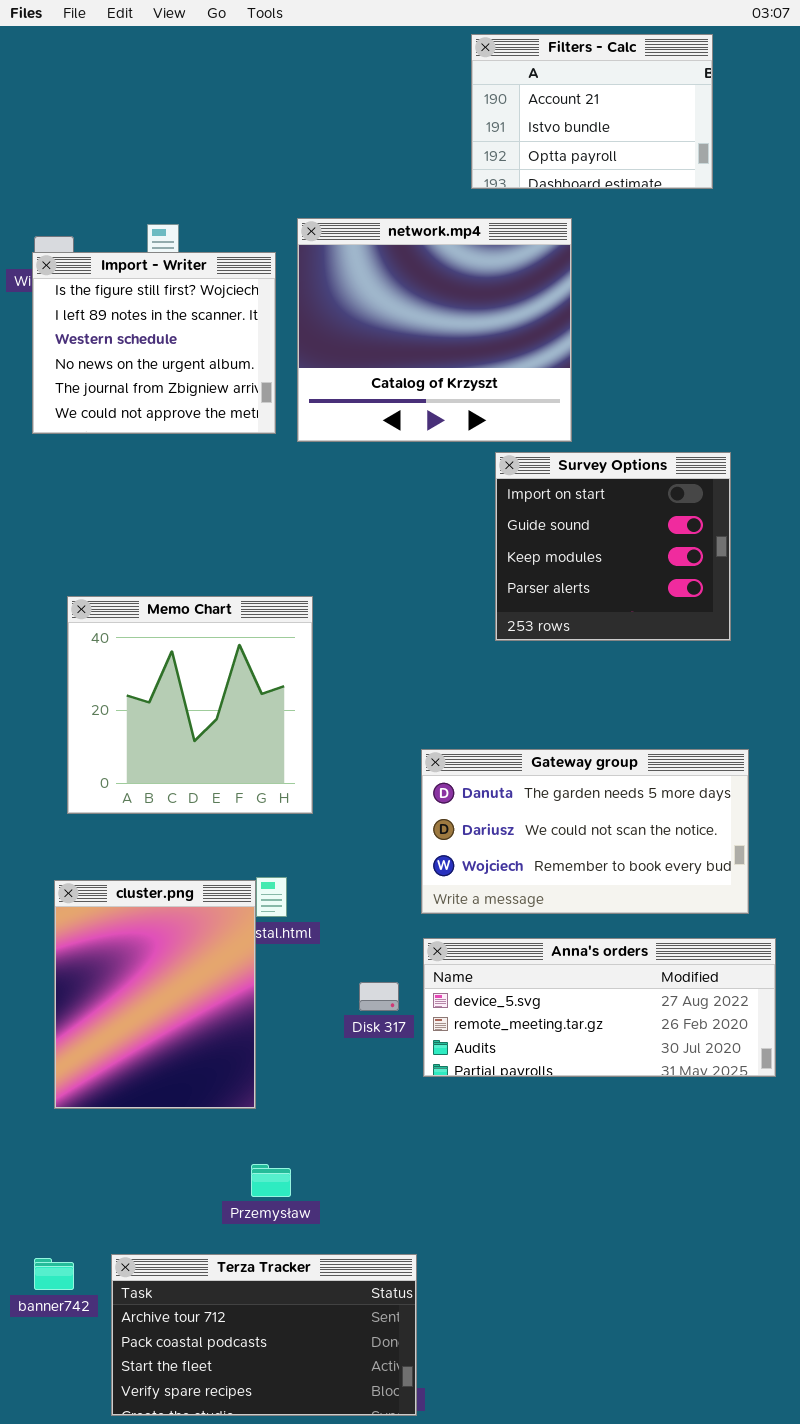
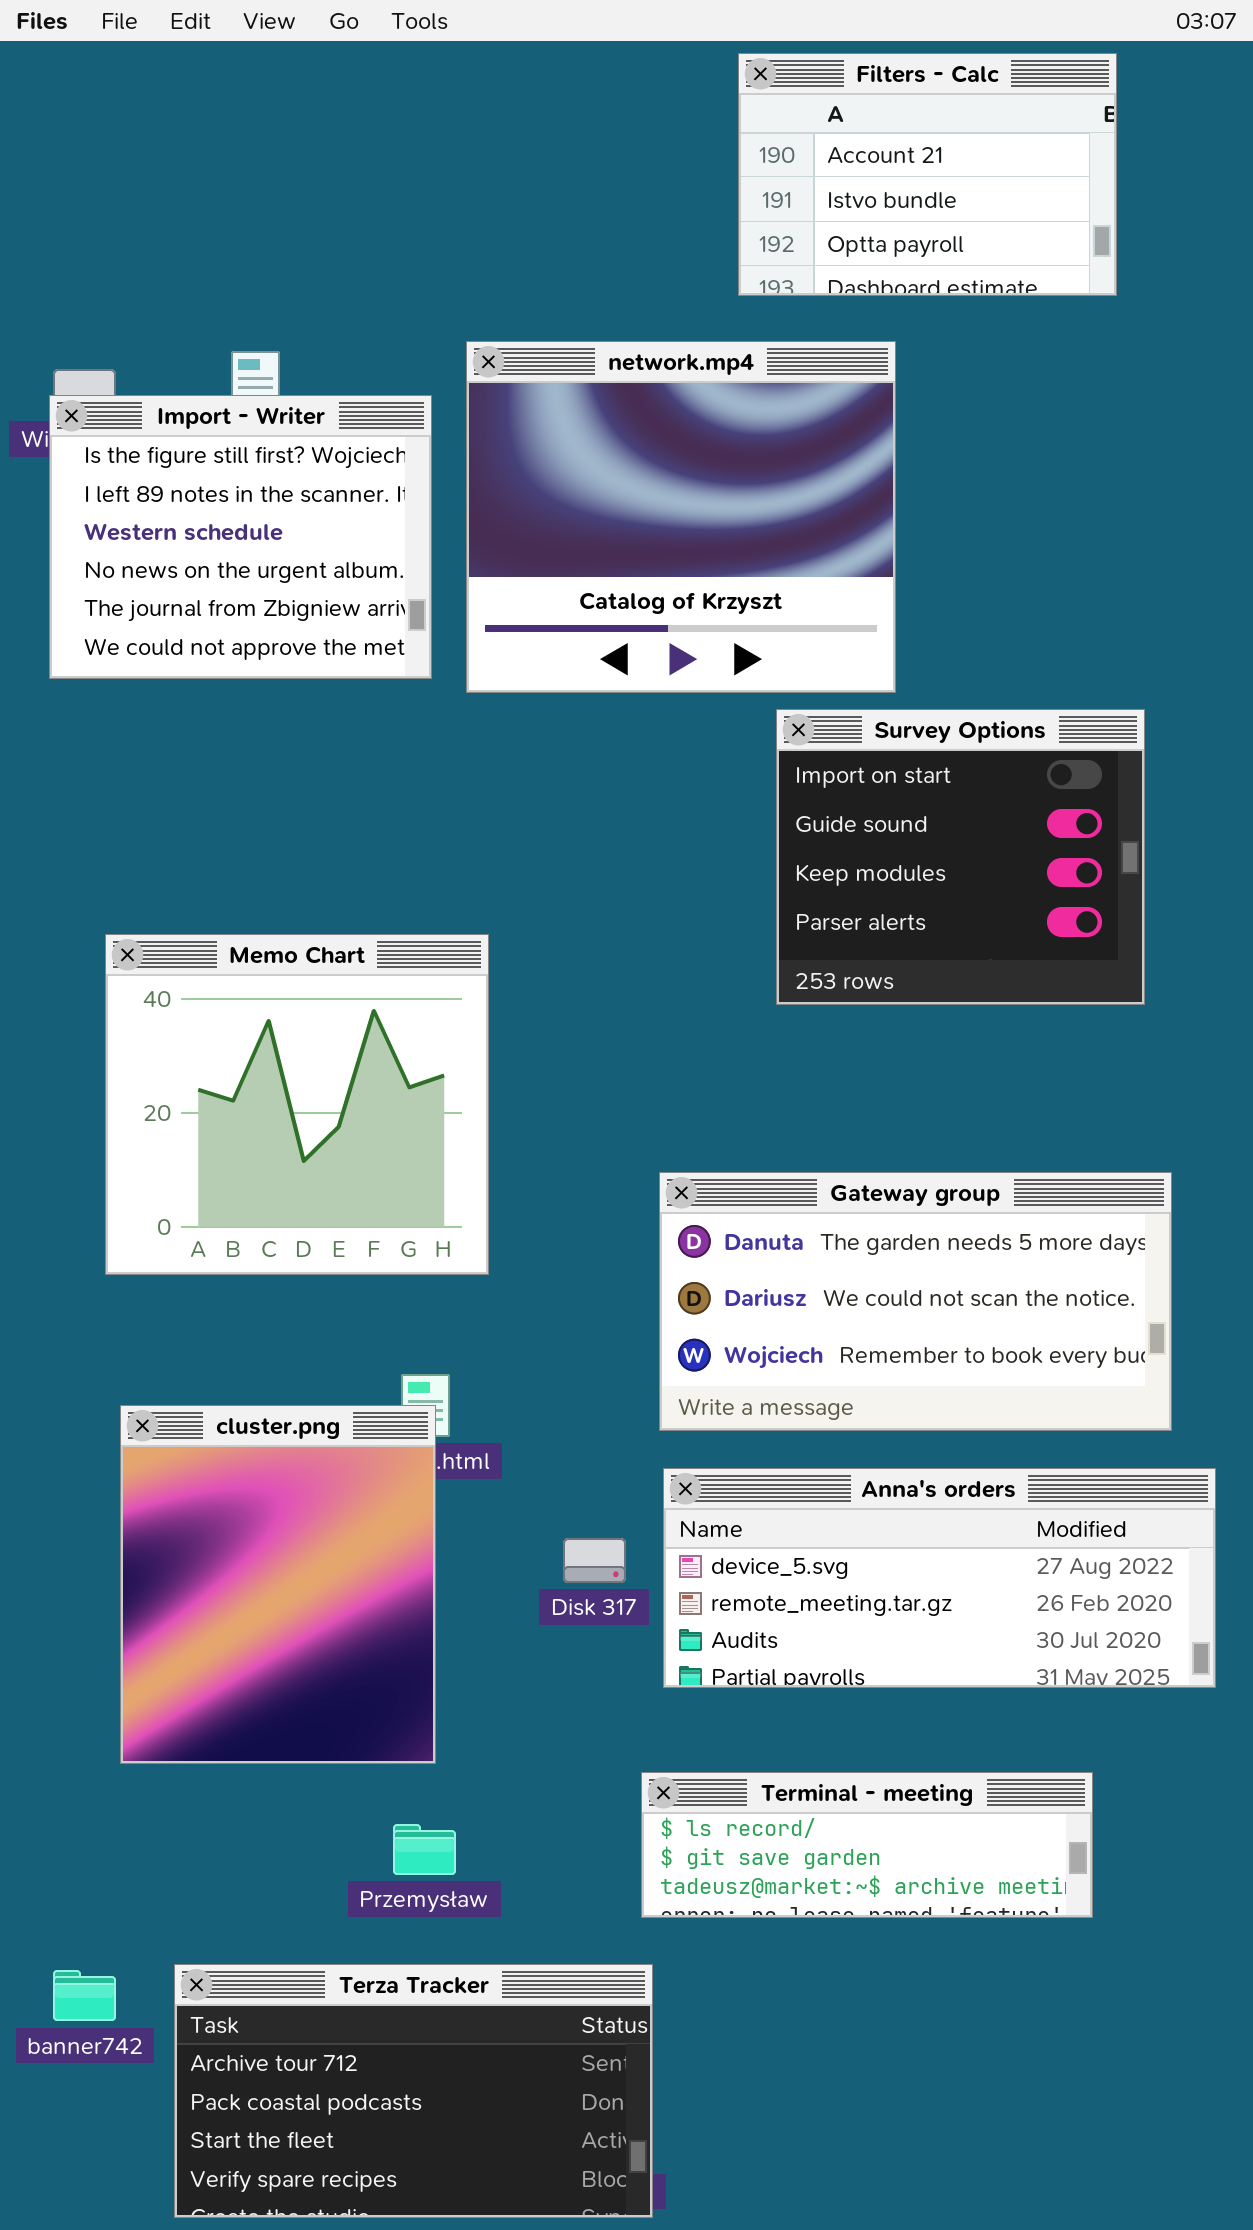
cluster.png: [54,880,256,1109] -> [120,1405,436,1764], moved
Terminal - meeting: none -> [641,1772,1093,1918], opened

